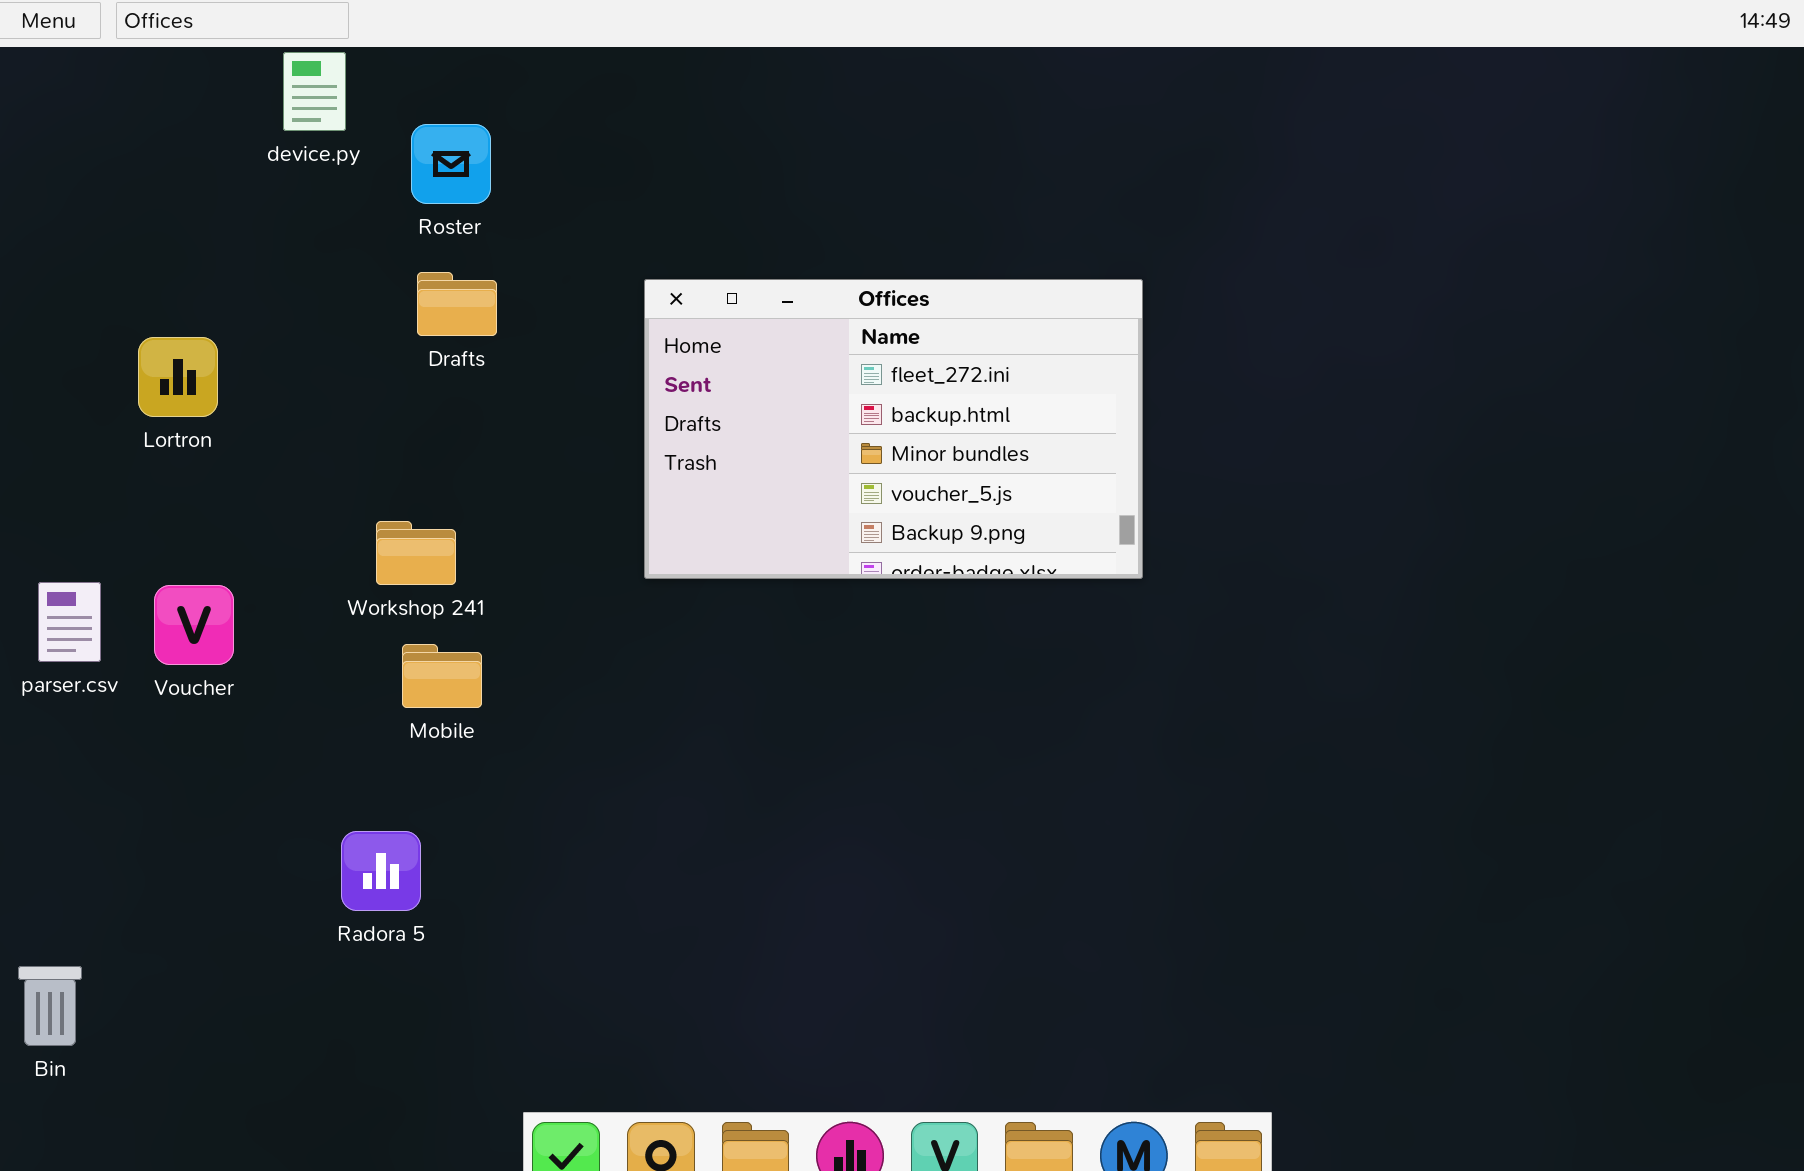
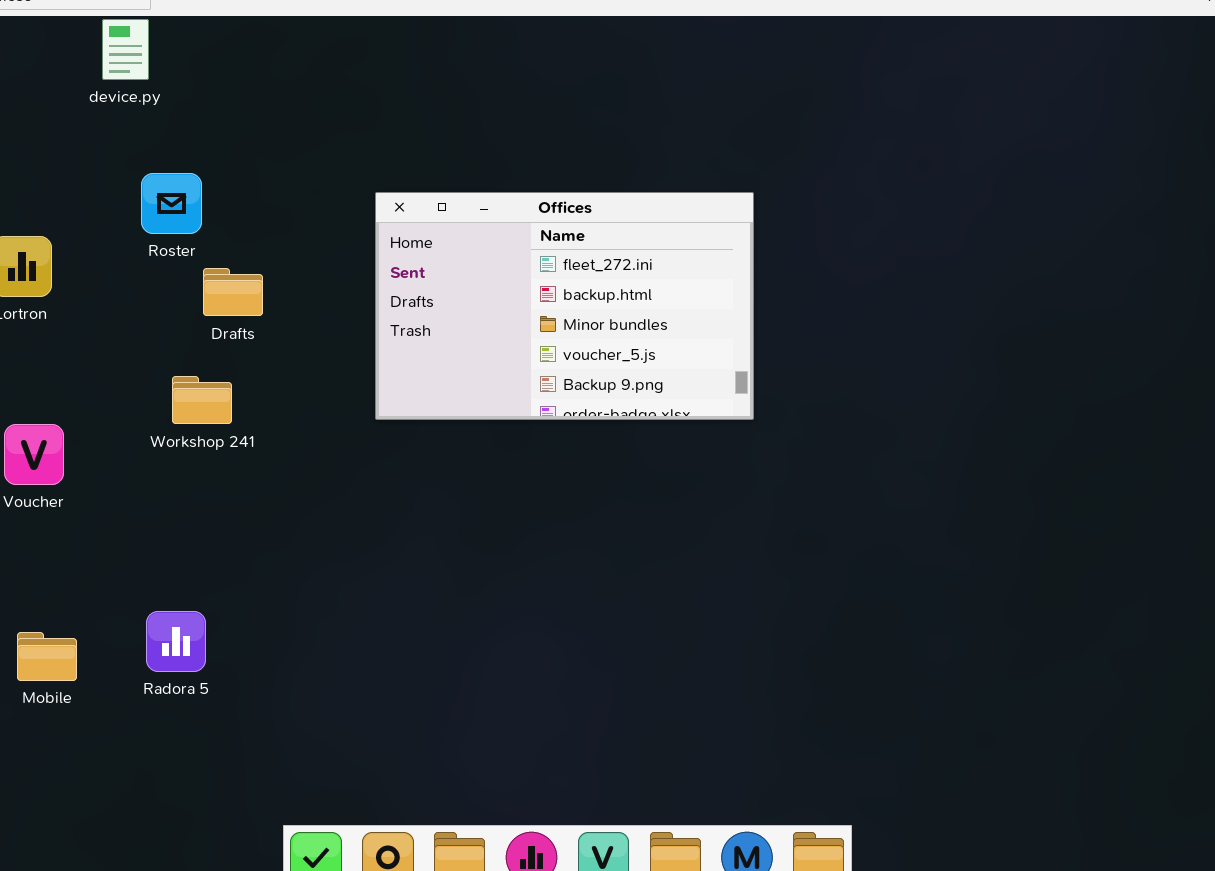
Roster: [411,124,491,204] -> [141,173,202,234], moved
Drafts: [417,272,497,336] -> [203,268,263,316], moved
Mobile: [402,644,482,708] -> [17,632,77,681], moved

